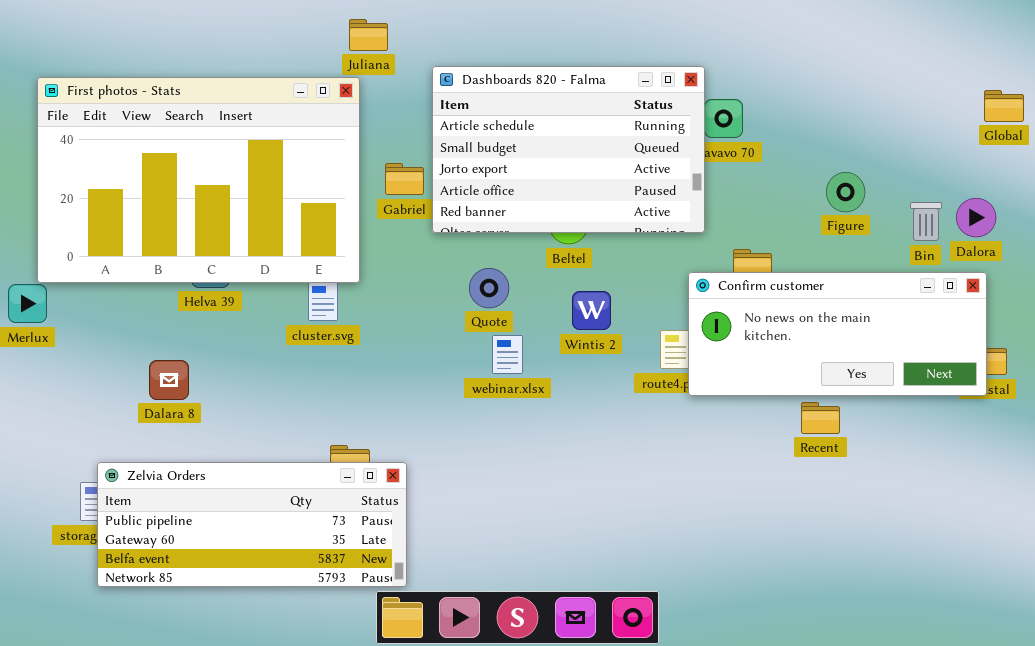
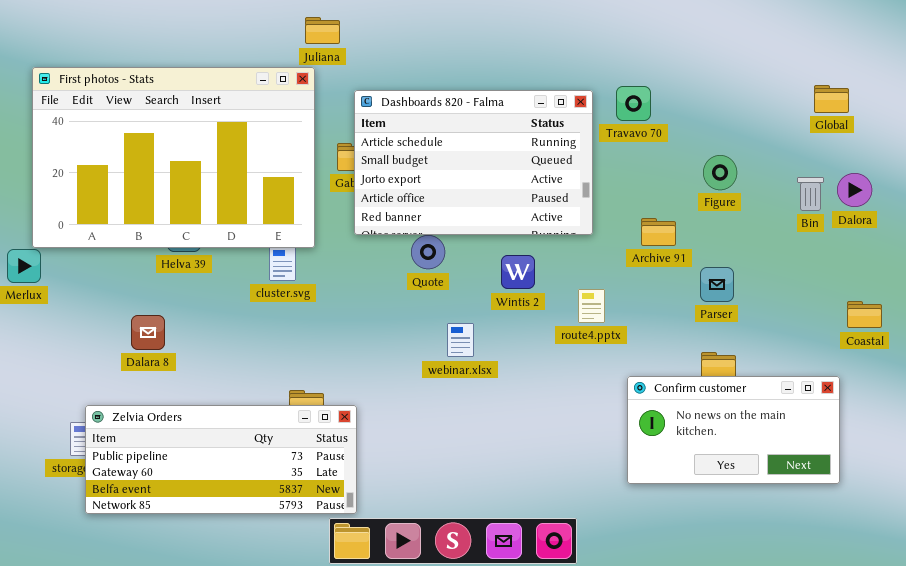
Dashboards 820 - Falma: [432,66,705,233] -> [354,90,593,235], moved
Global: [984,90,1024,122] -> [814,85,849,113], moved
Figure: [826,172,865,212] -> [703,155,737,190], moved
Confirm customer: [688,272,987,396] -> [627,376,840,484], moved, resized
webinar.xlsx: [492,335,523,374] -> [447,323,474,357], moved

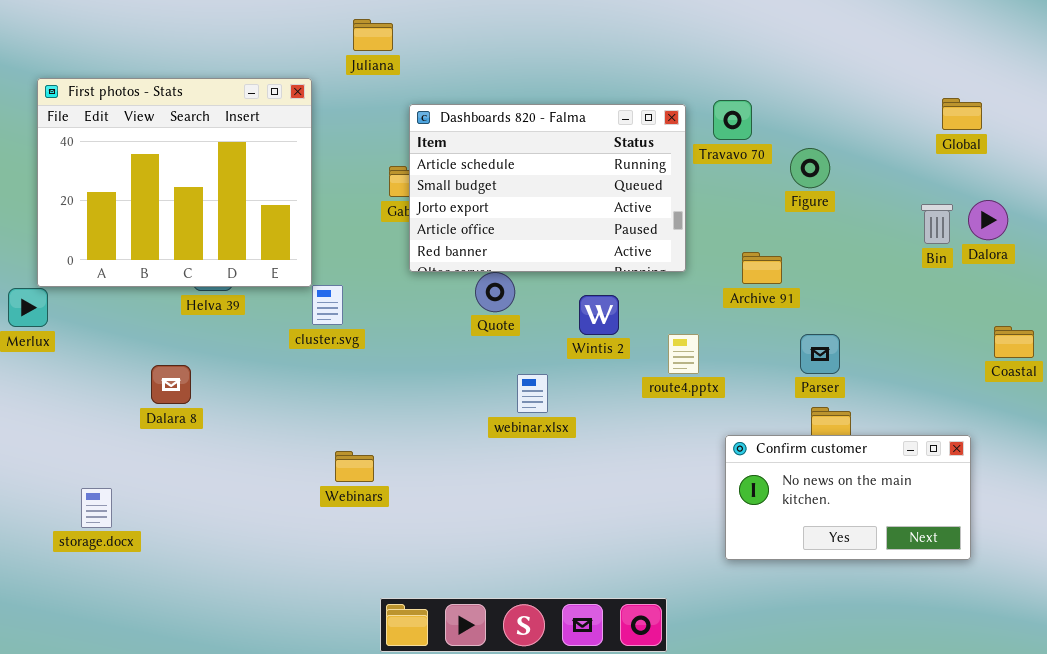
First photos - Stats: [32,67,315,248] -> [37,78,312,287], resized
Figure: [703,155,737,190] -> [790,148,830,188], moved
Parser: [700,267,734,302] -> [800,334,840,374], moved
Coastal: [847,301,882,328] -> [994,326,1034,358], moved
Zelvia Orders: [85,405,357,514] -> none, closed

